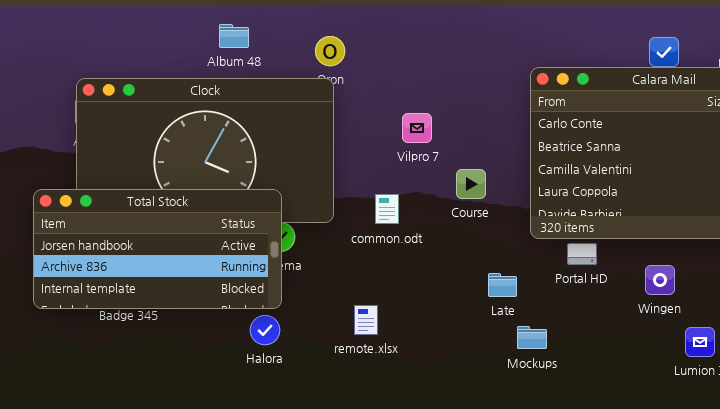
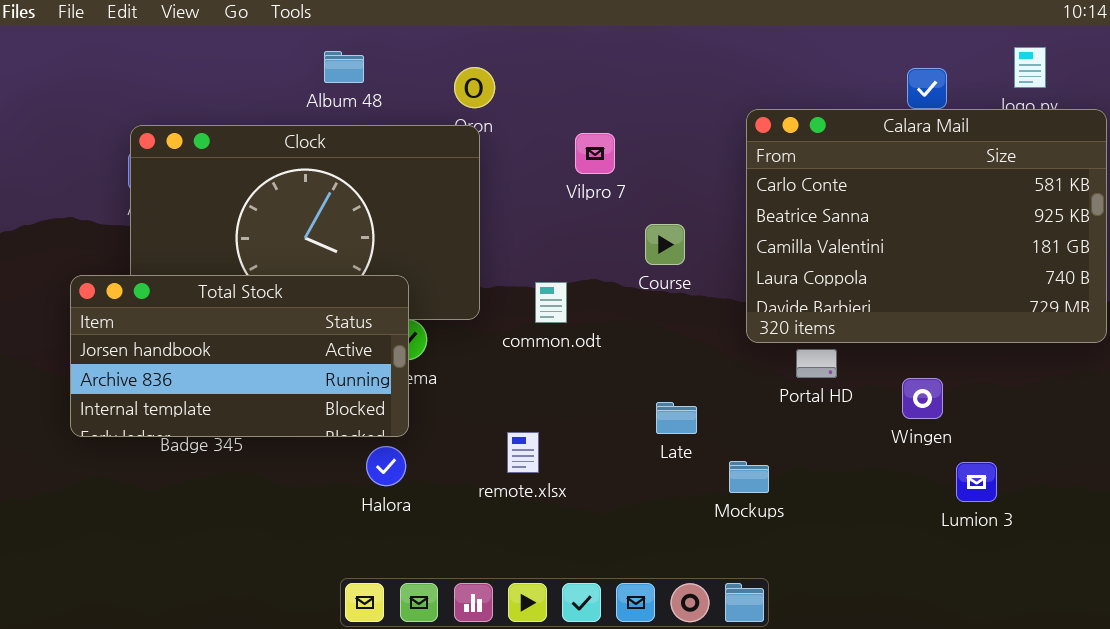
Vilpro 7: [402,113,432,143] -> [575,133,615,174], moved
Course: [456,169,486,199] -> [645,224,685,265], moved
Late: [488,273,517,297] -> [656,402,697,434], moved

